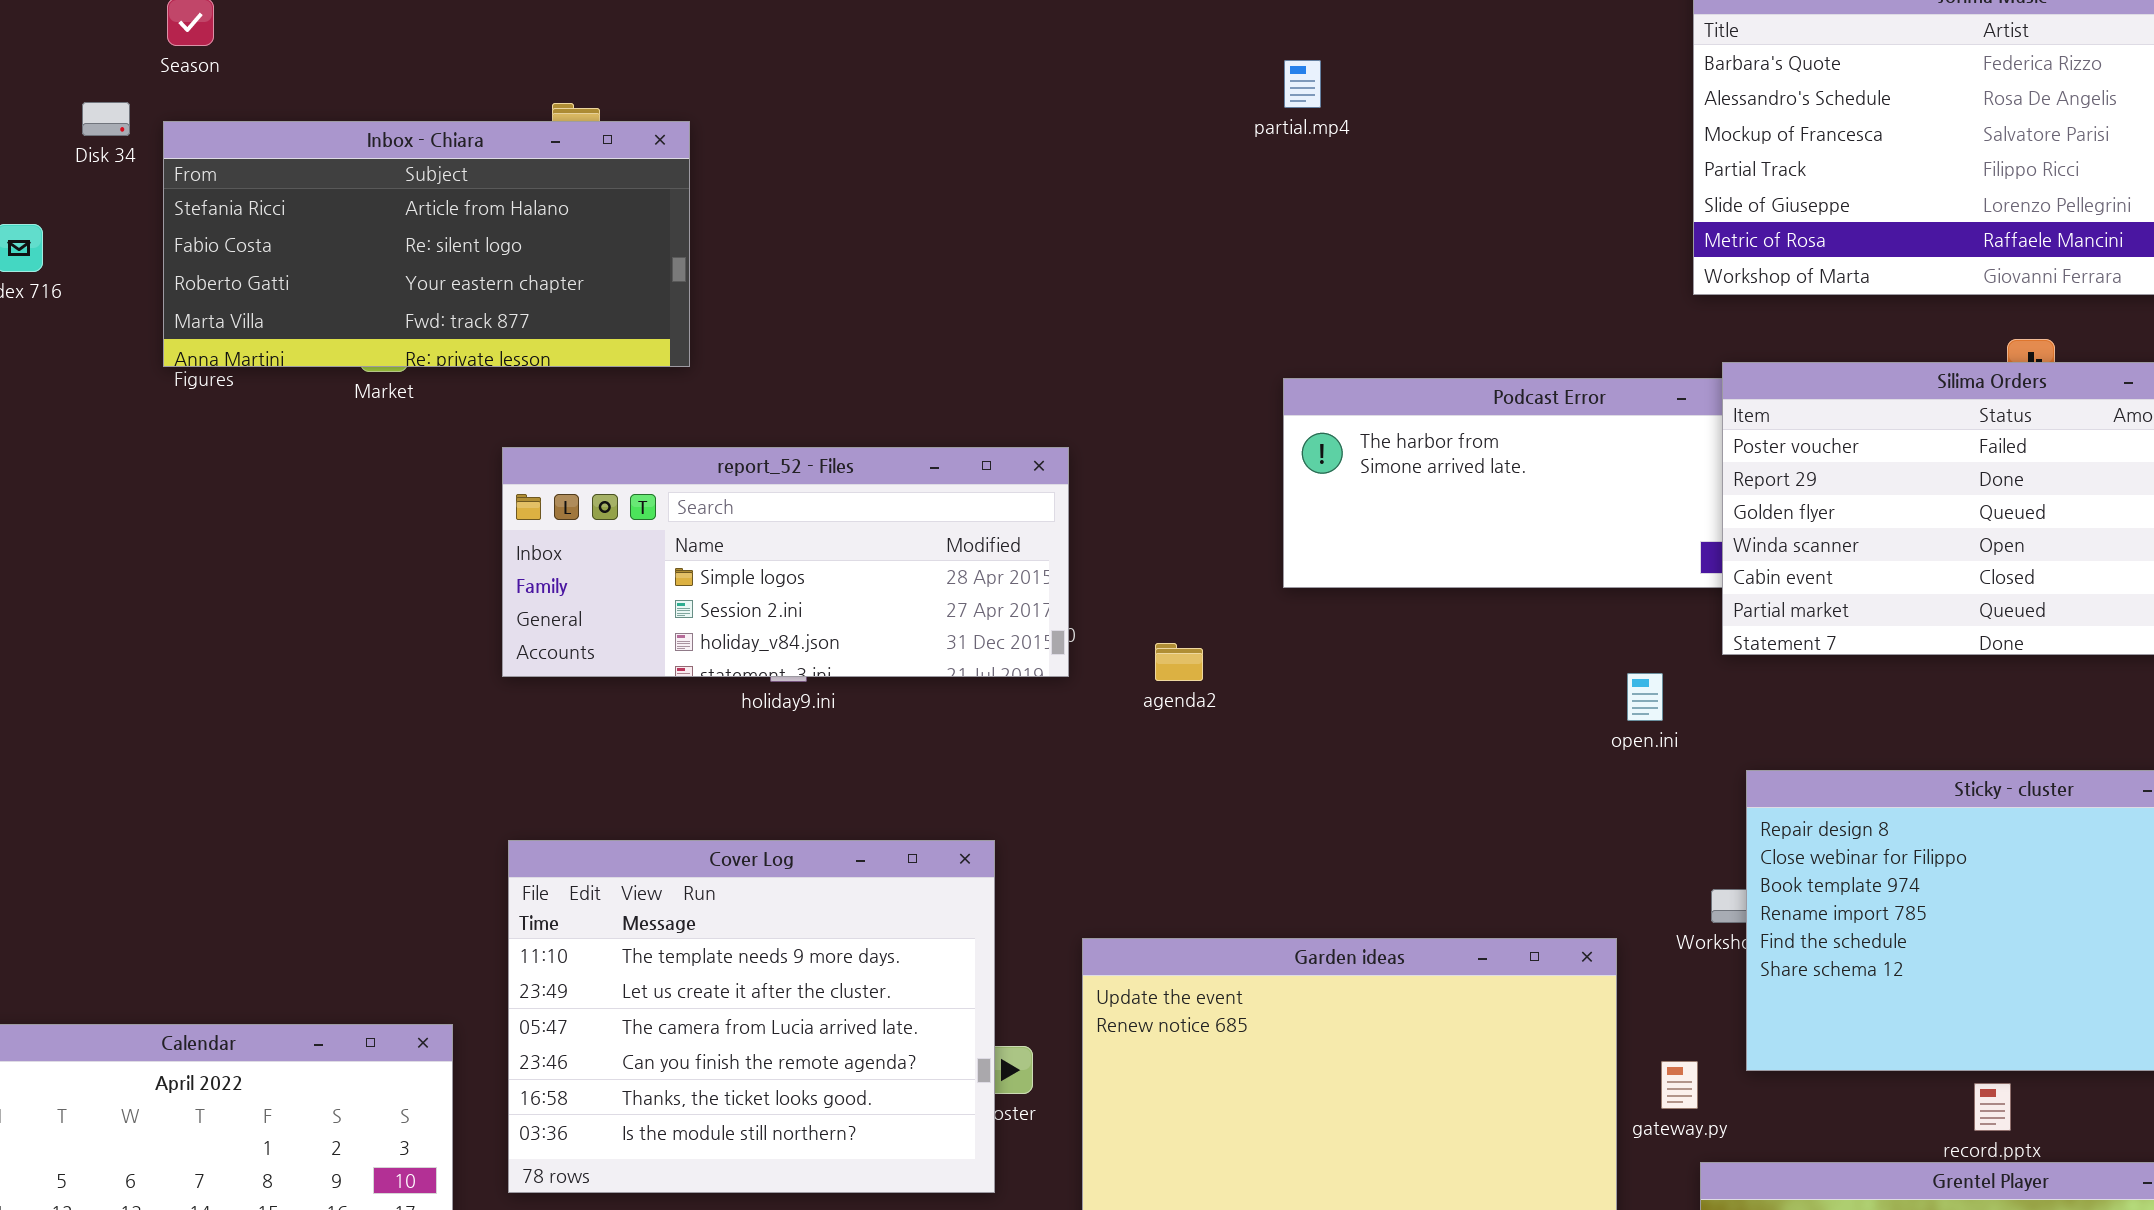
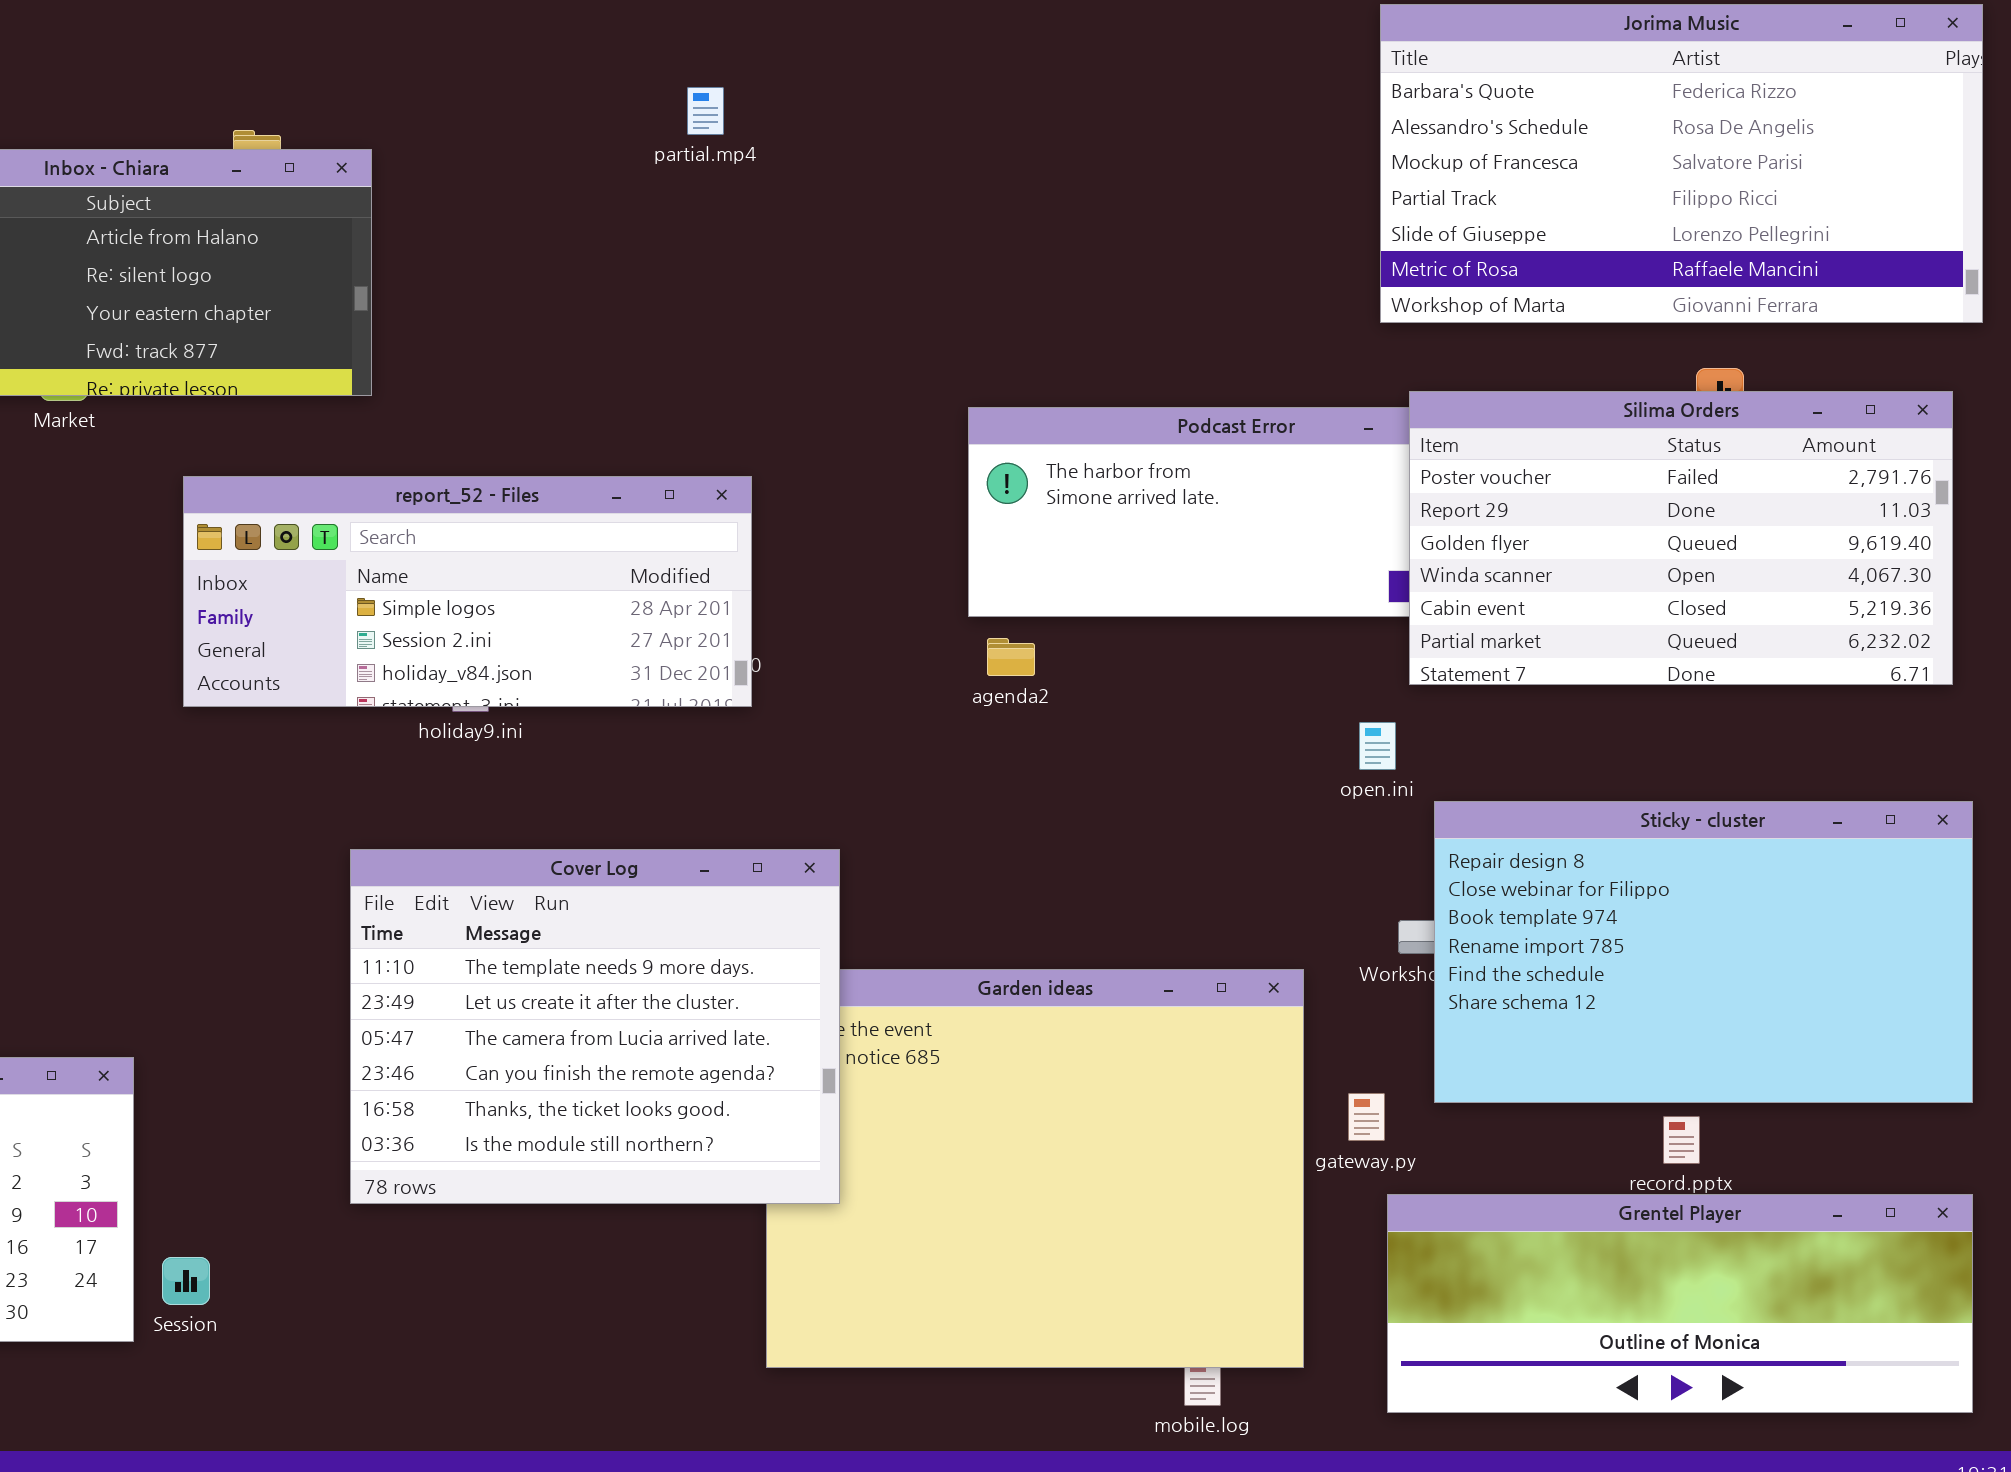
partial.mp4: [1284,60,1321,108] -> [687,87,724,135], moved
agenda2: [1155,643,1203,681] -> [987,638,1035,676], moved
open.ini: [1627,673,1663,721] -> [1359,722,1396,770], moved
Cover Log: [508,840,995,1193] -> [350,849,840,1204], moved

